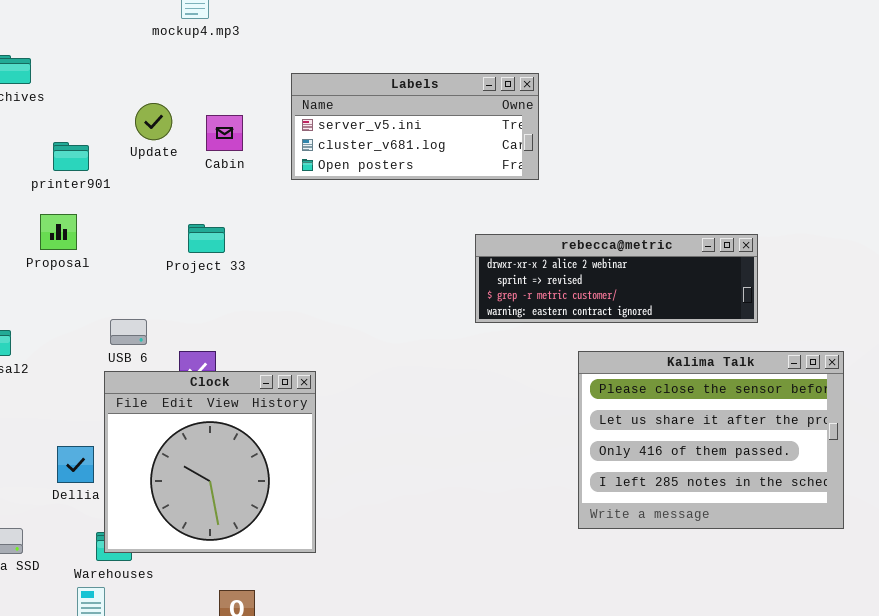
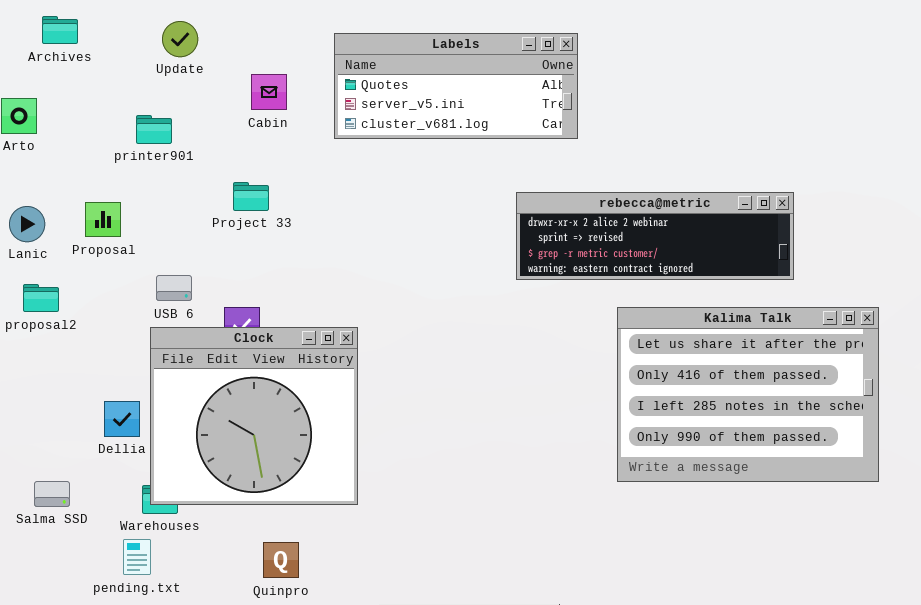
Labels: [291,73,539,180] -> [334,33,578,139], scrolled up 1 row
Update: [135,103,172,140] -> [162,21,198,57], moved
printer901: [53,142,89,171] -> [136,115,172,144], moved
Proposal: [40,214,77,250] -> [85,202,121,237], moved
Kalima Talk: [578,351,844,529] -> [617,307,879,482], scrolled down 1 row

